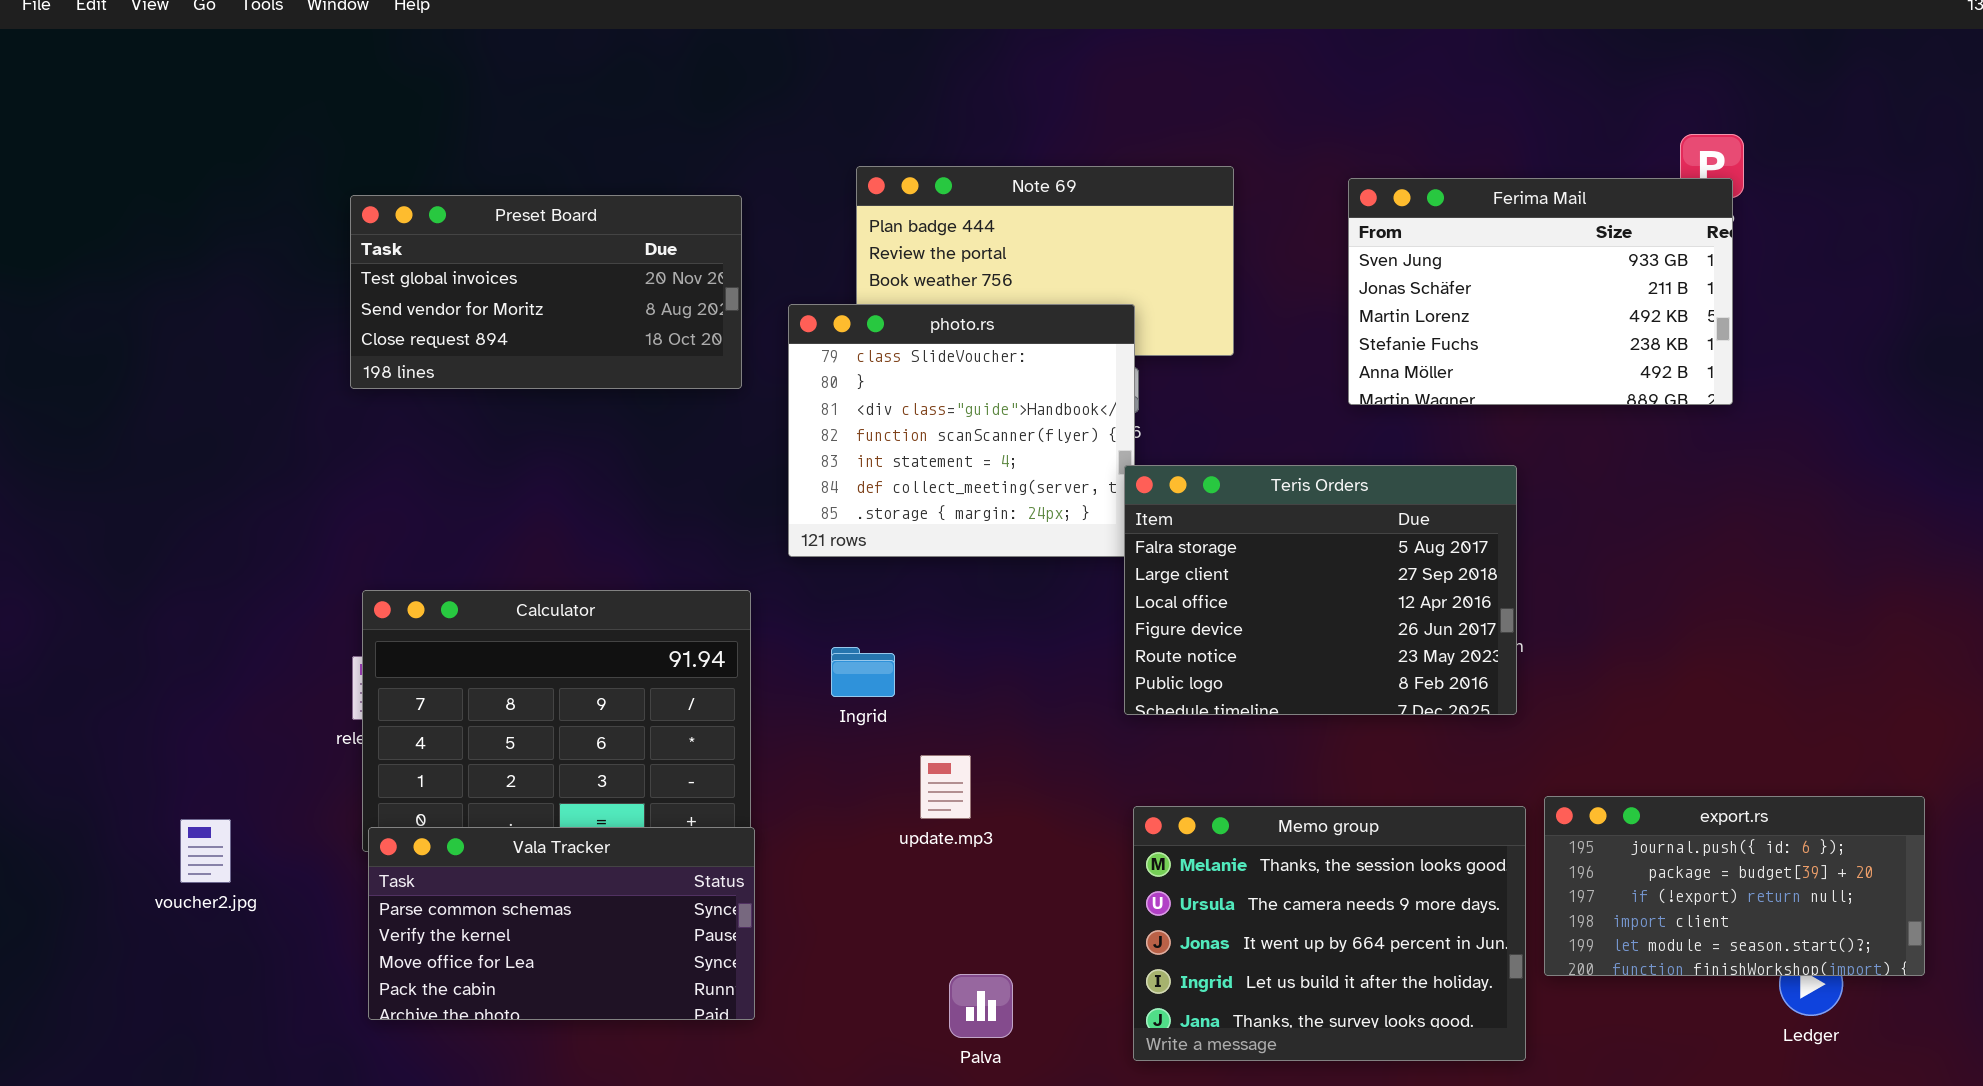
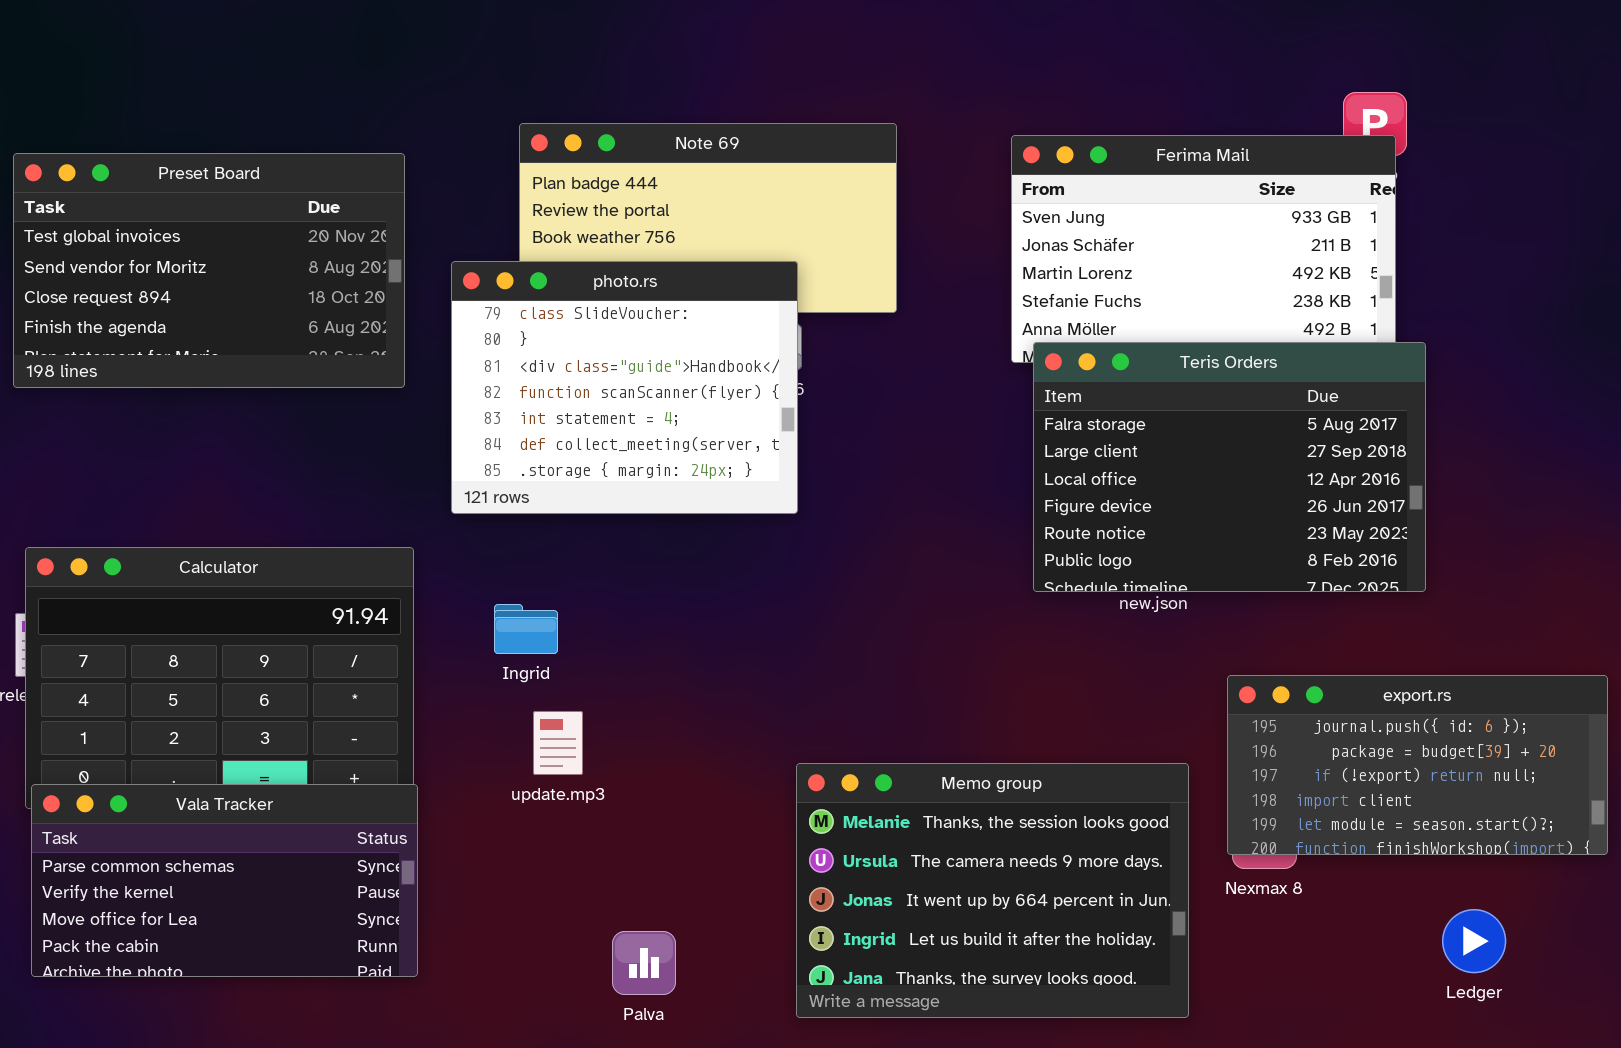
Preset Board: [350,195,742,389] -> [13,153,405,388], resized
Teris Orders: [1124,465,1517,715] -> [1033,342,1426,592], moved
update.mp3: [920,755,971,819] -> [533,711,583,775], moved
export.rs: [1544,796,1925,976] -> [1227,675,1608,855], moved

